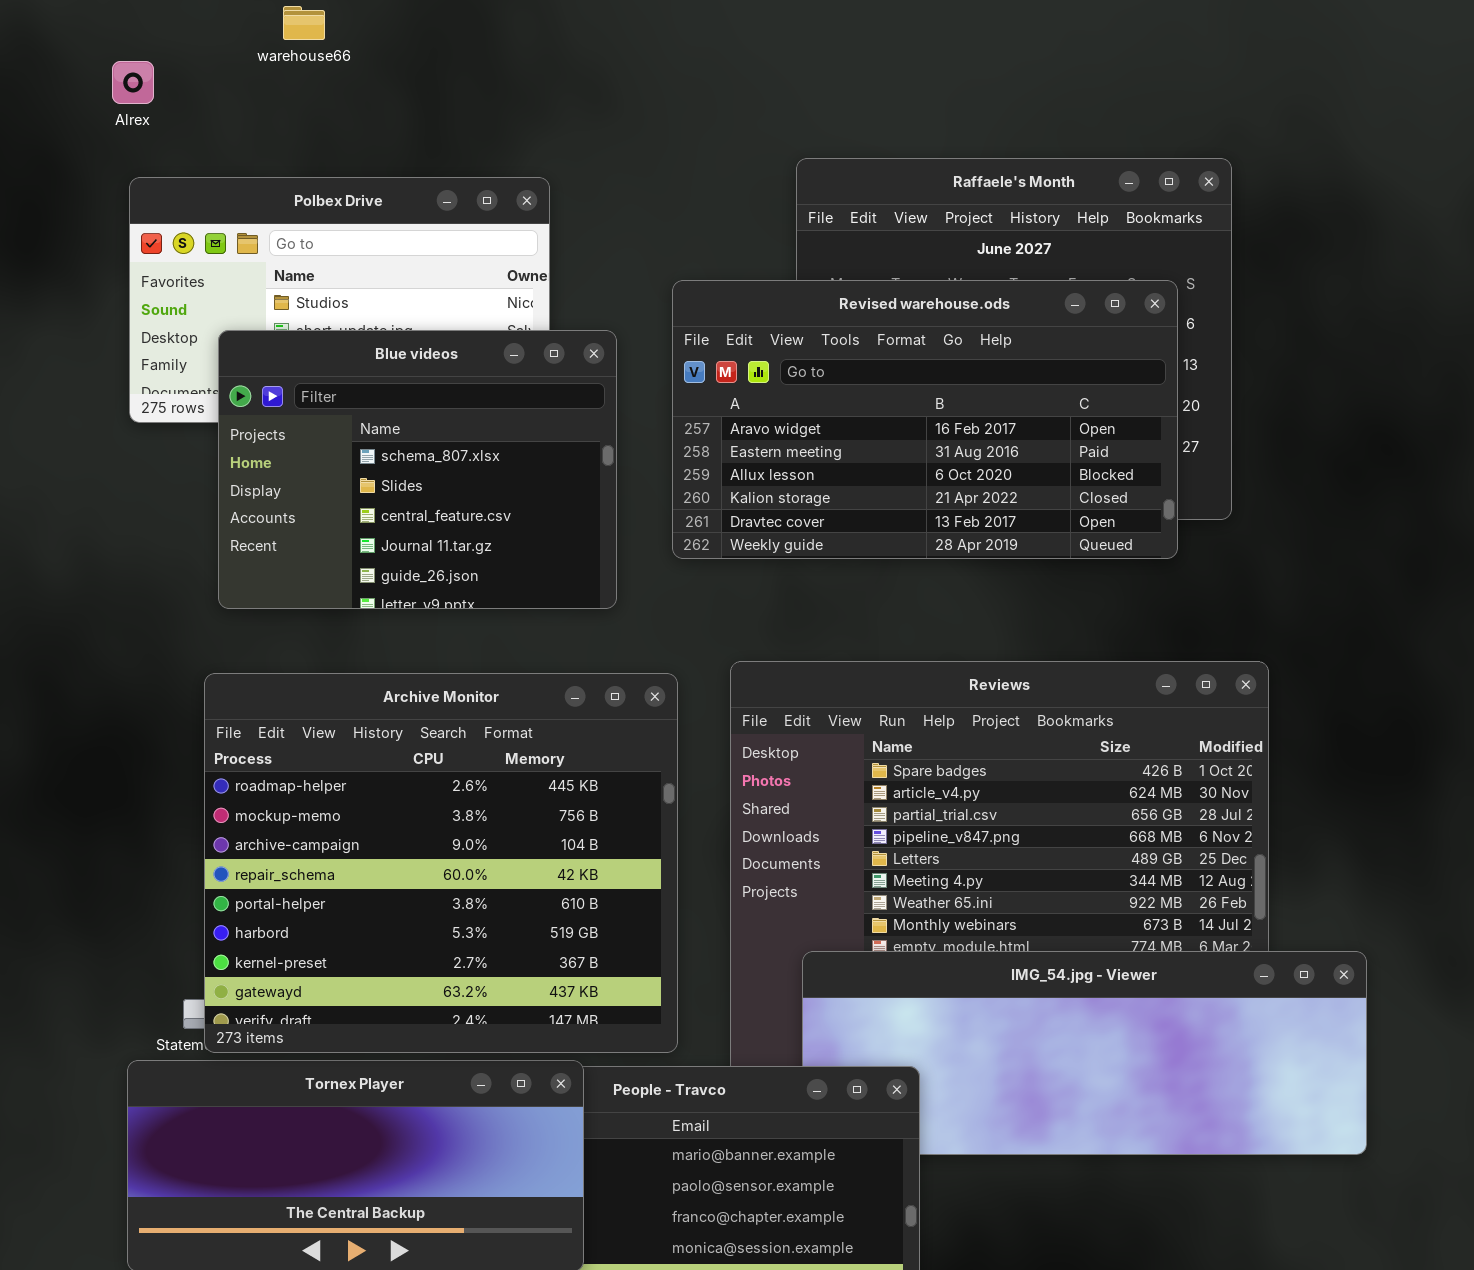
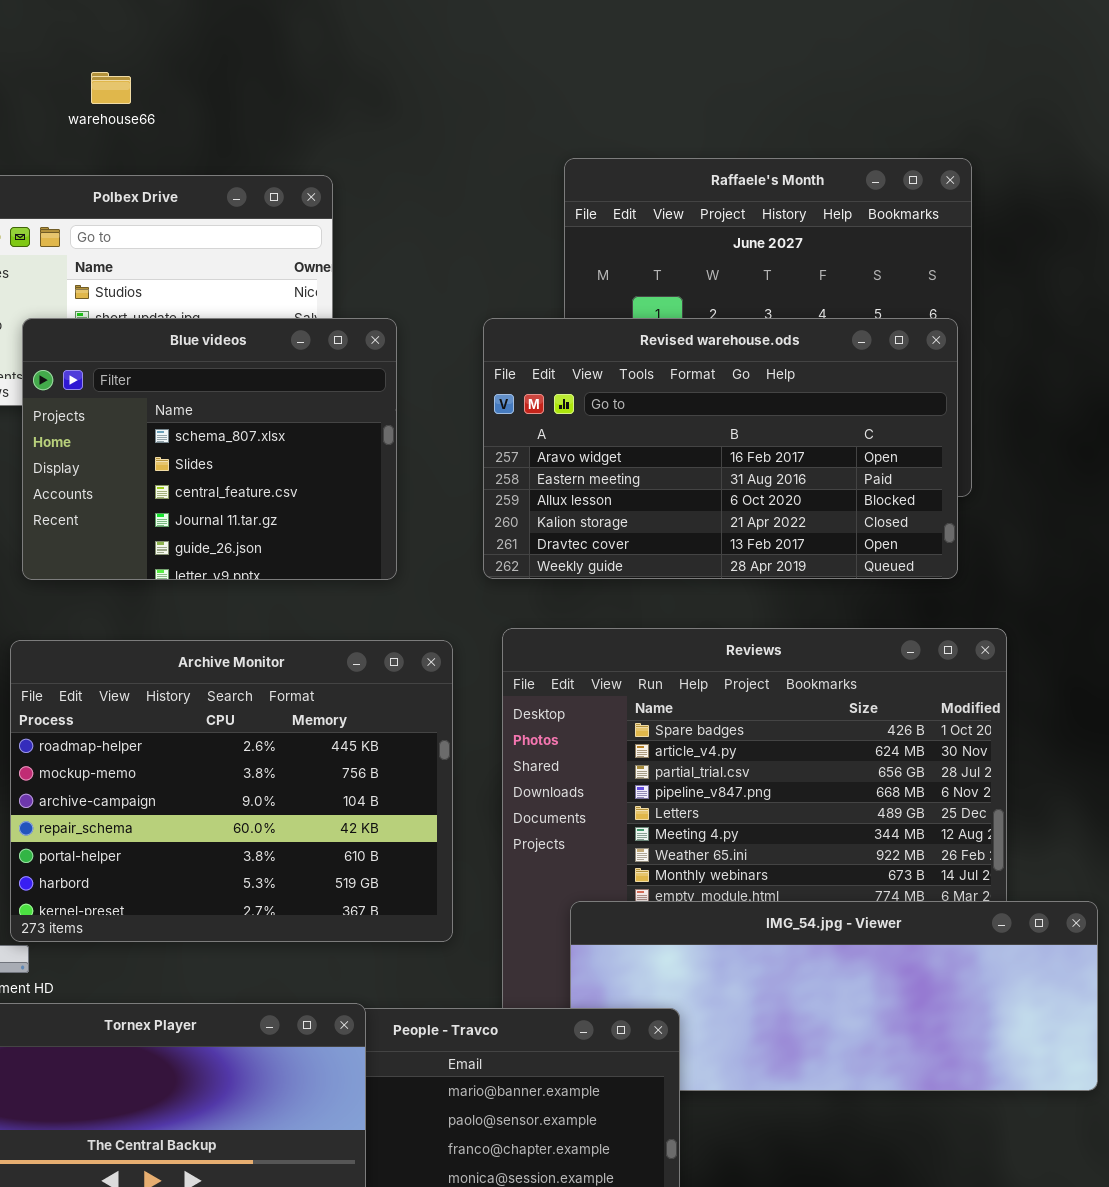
warehouse66: [283,6,325,40] -> [91,72,131,104], moved
Revised warehouse.ods: [672,280,1178,559] -> [483,318,958,579], moved
Archive Monitor: [204,673,678,1053] -> [10,640,453,942], resized

